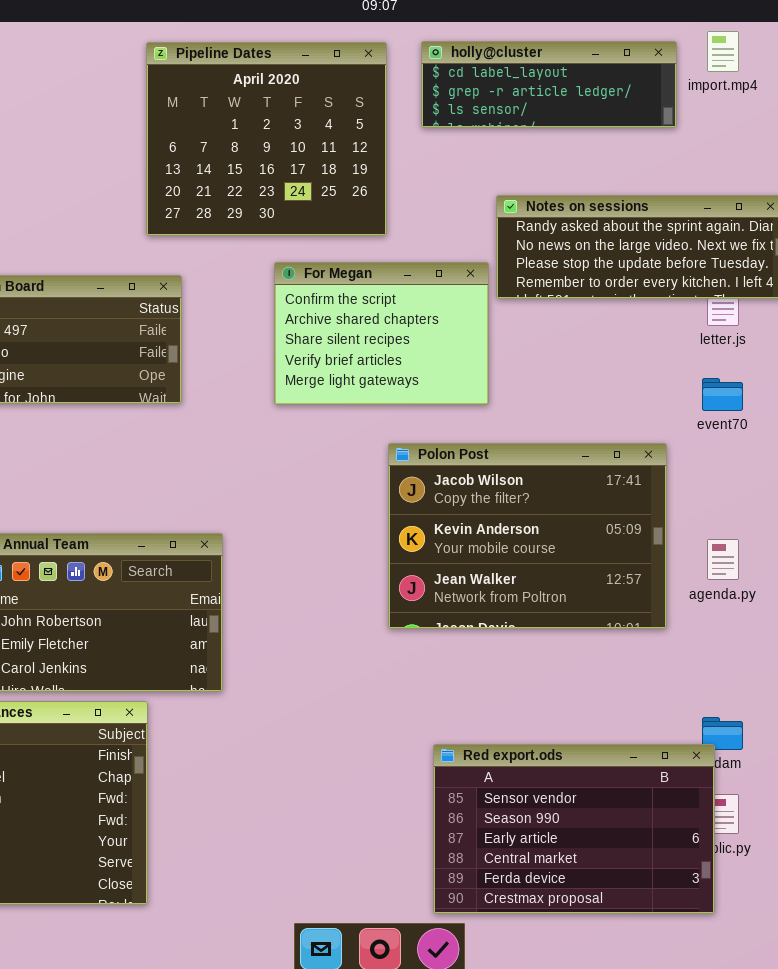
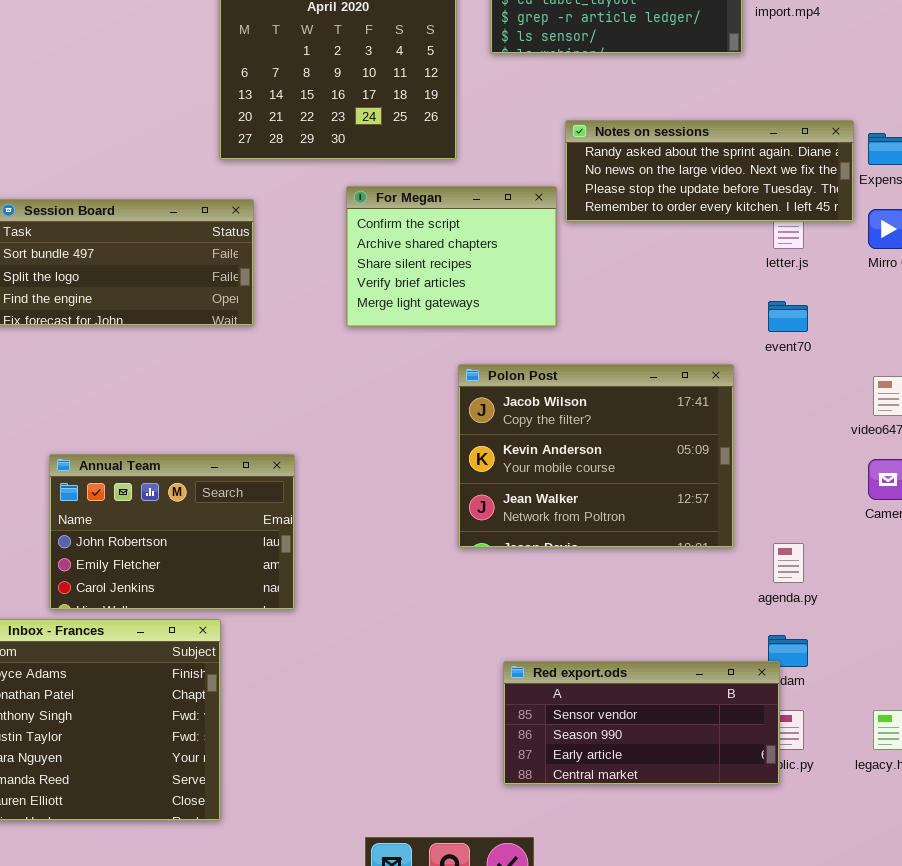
agenda.py: [707,539,739,580] -> [773,543,804,583], moved
Red export.ods: [433,744,715,914] -> [503,661,780,785], resized

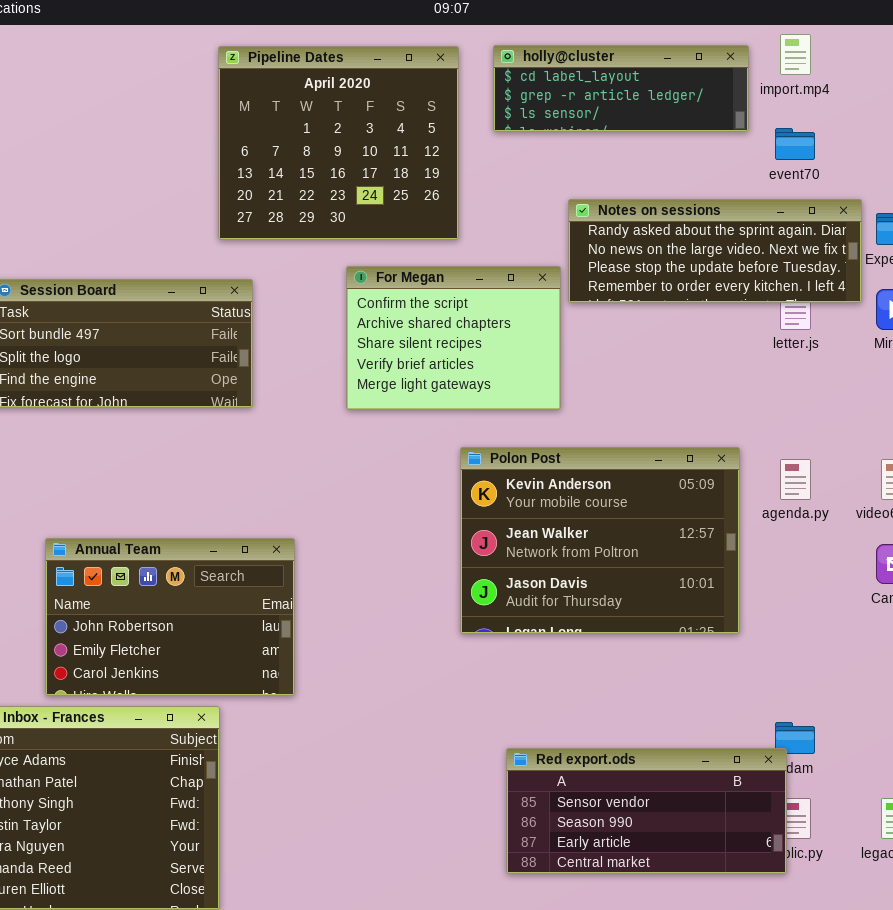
event70: [768,301,808,332] -> [775,128,815,160], moved
Polon Post: [458,364,734,548] -> [460,447,740,634], scrolled down 1 row
agenda.py: [773,543,804,583] -> [780,459,811,500], moved

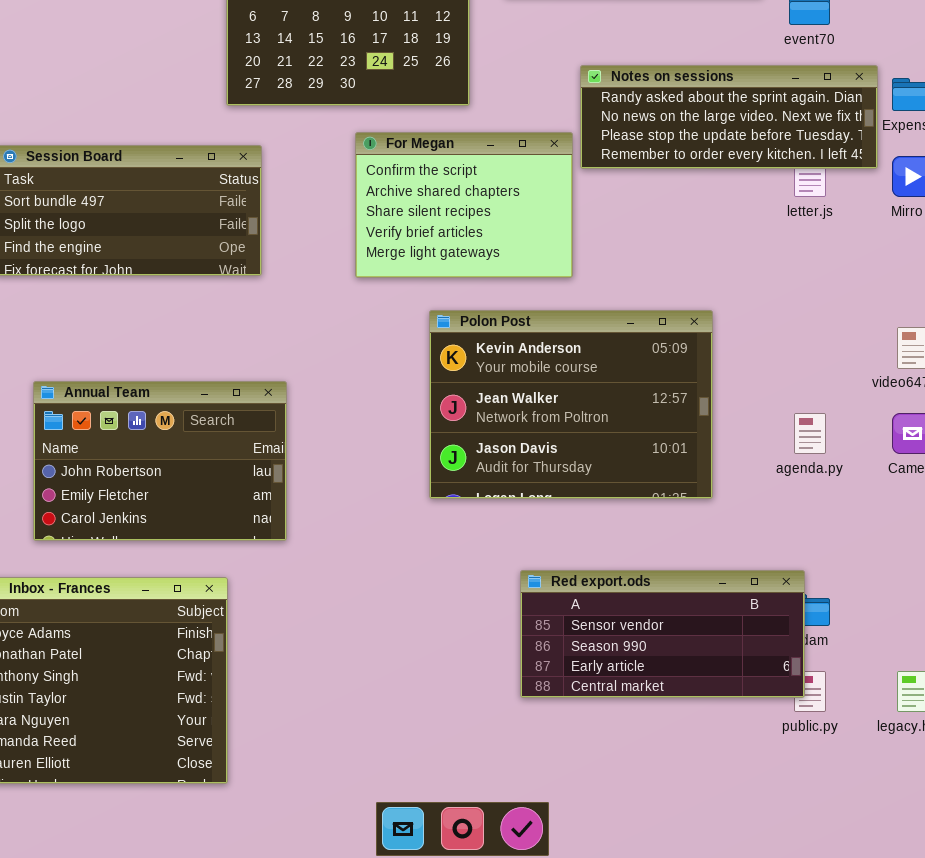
Polon Post: [460,447,740,634] -> [429,310,713,499], moved
agenda.py: [780,459,811,500] -> [794,413,826,454], moved
Annual Team: [45,538,295,696] -> [33,381,287,541], moved
Red export.ods: [506,748,787,874] -> [520,570,805,698], moved

